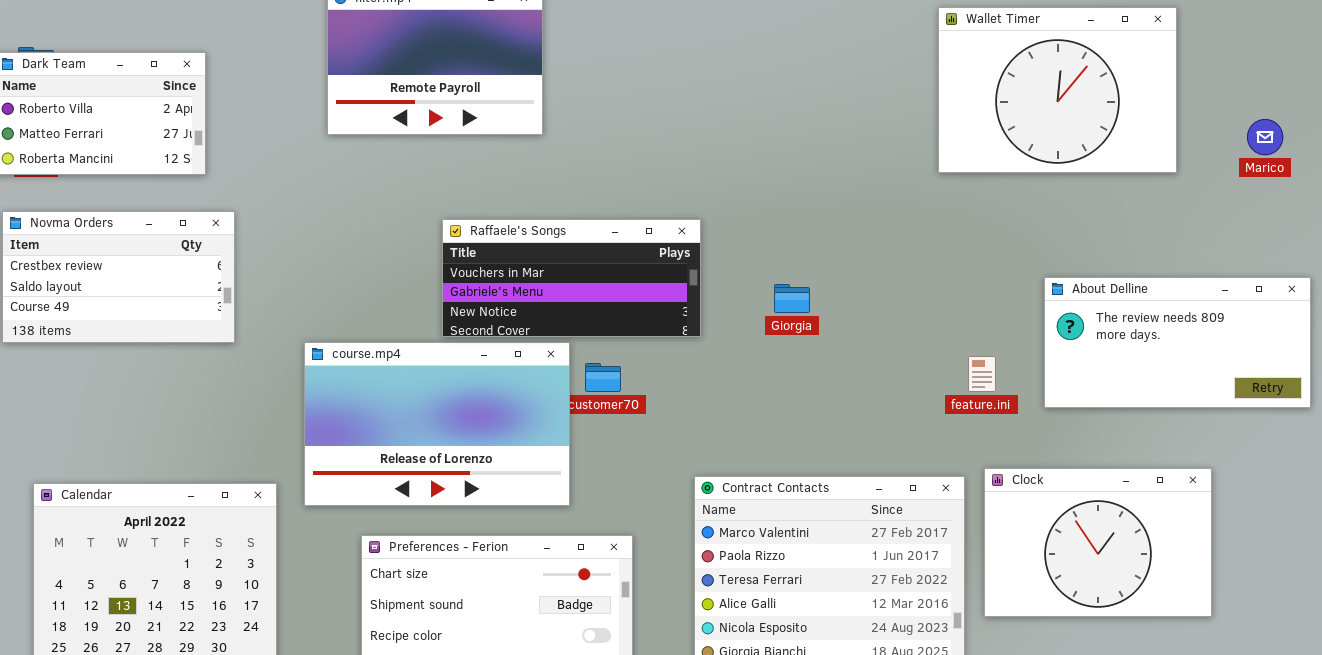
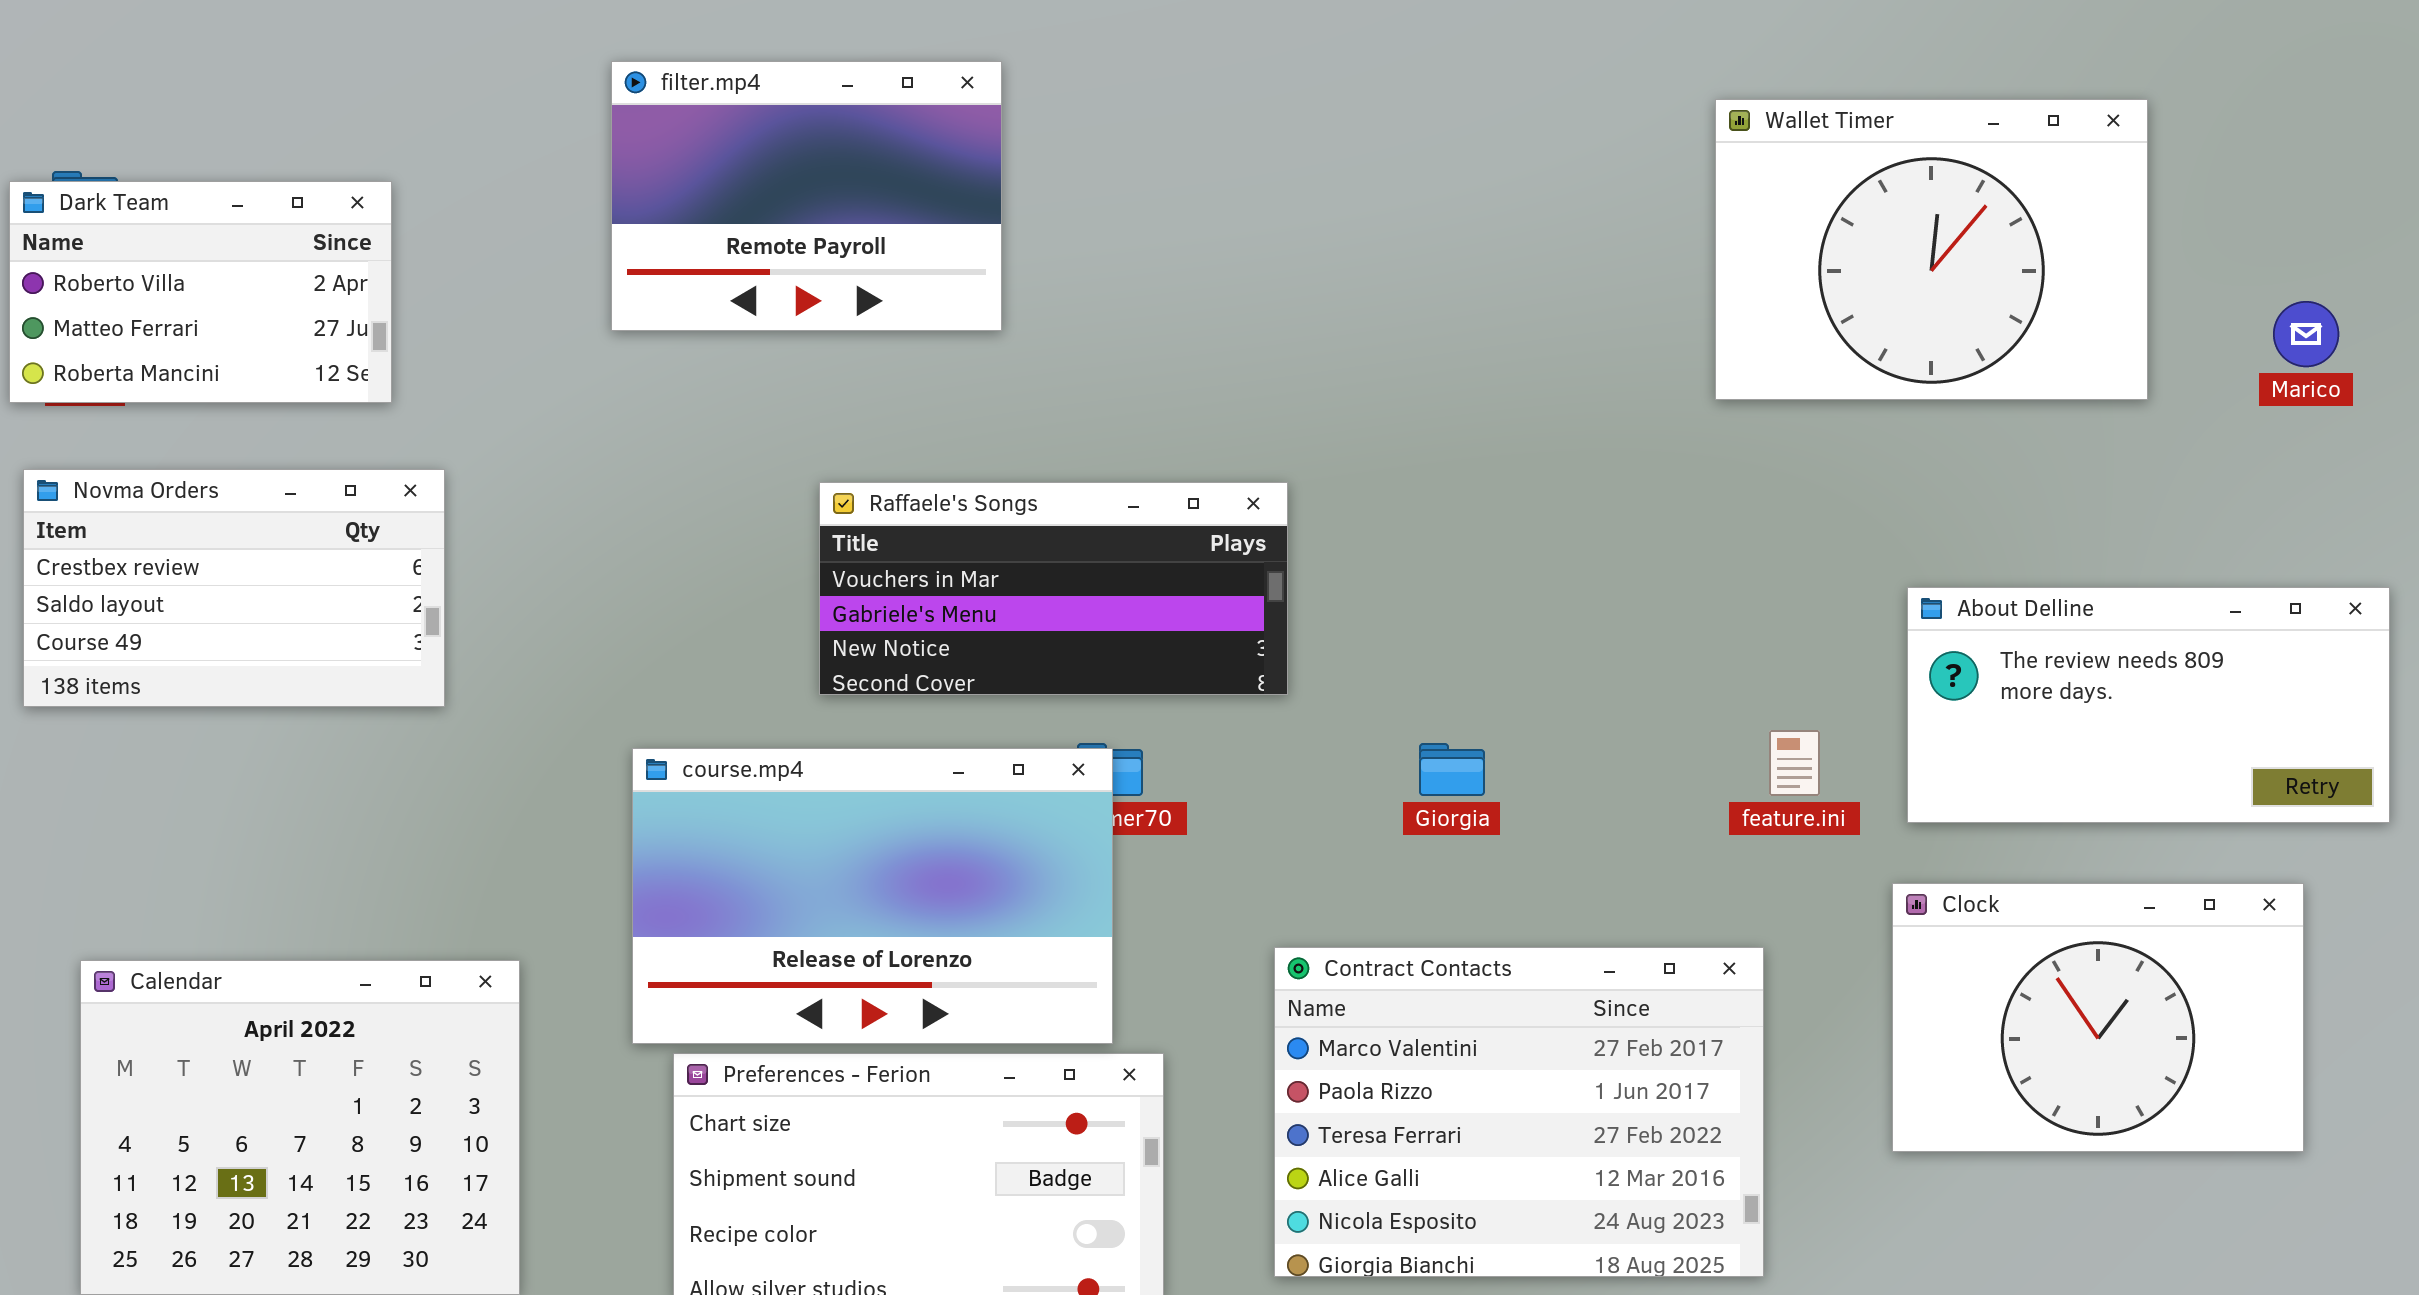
Giorgia: [774,284,810,313] -> [1419,743,1485,796], moved
course.mp4: [304,342,570,506] -> [632,748,1113,1044], moved
Clock: [984,468,1212,617] -> [1892,883,2304,1152], moved

